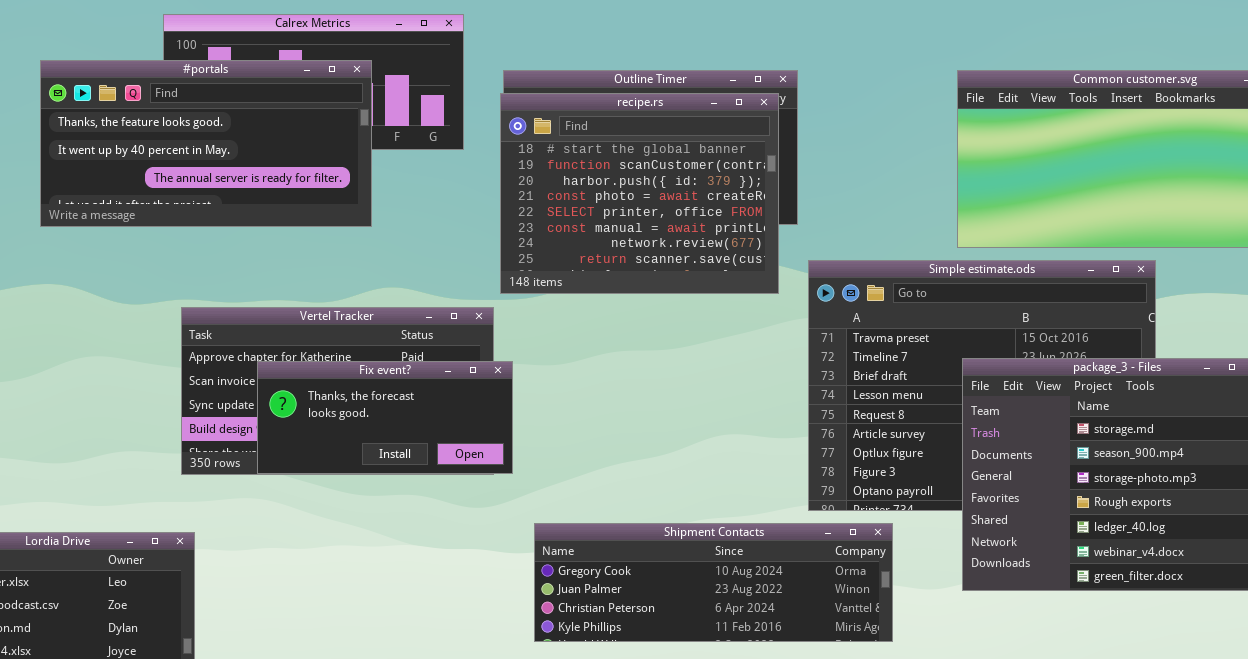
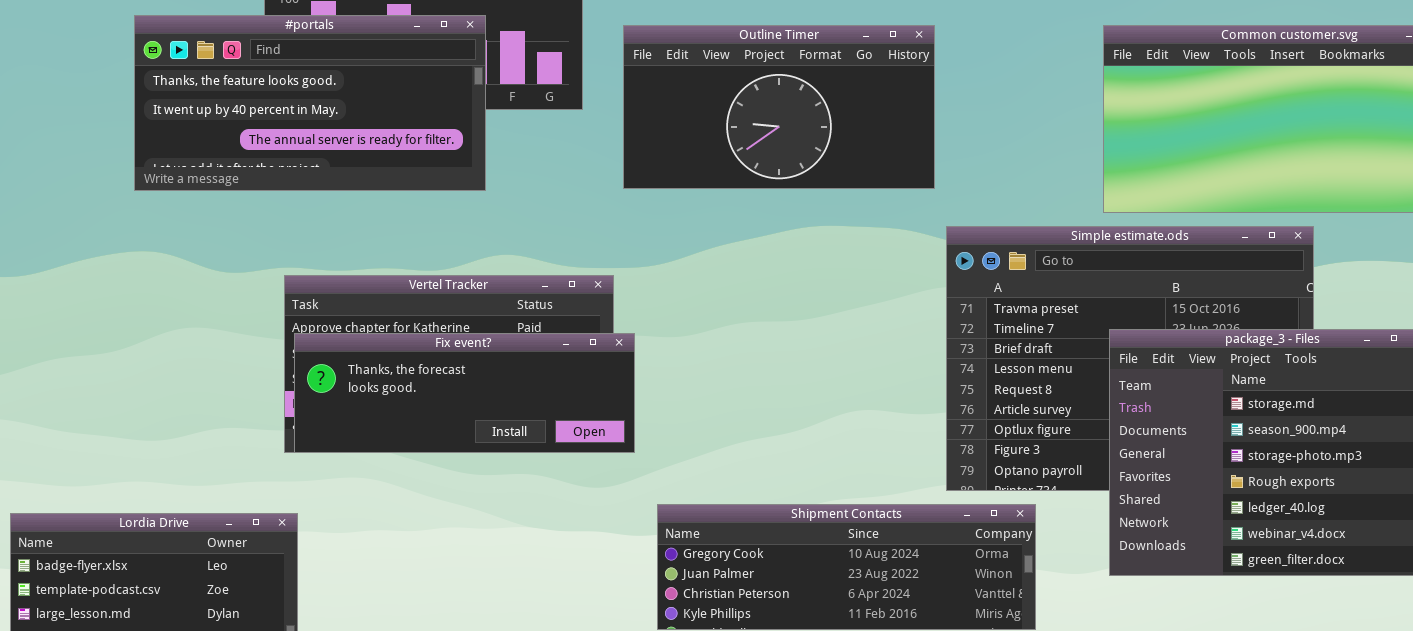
recipe.rs: [500,93,779,294] -> none, closed
Fix event?: [257,361,513,474] -> [294,333,635,453], resized

